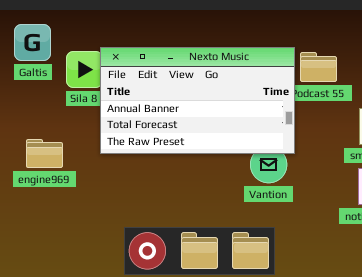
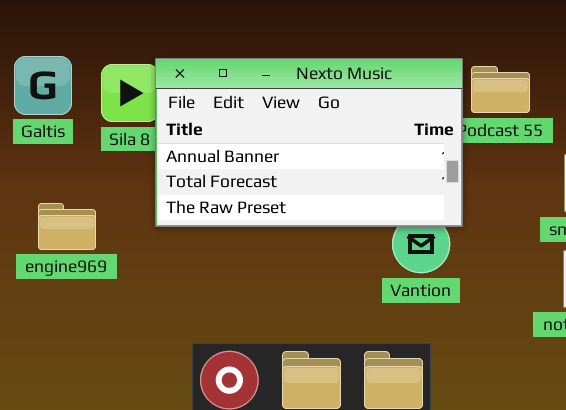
Galtis: [14,24,51,61] -> [14,56,72,115], moved

